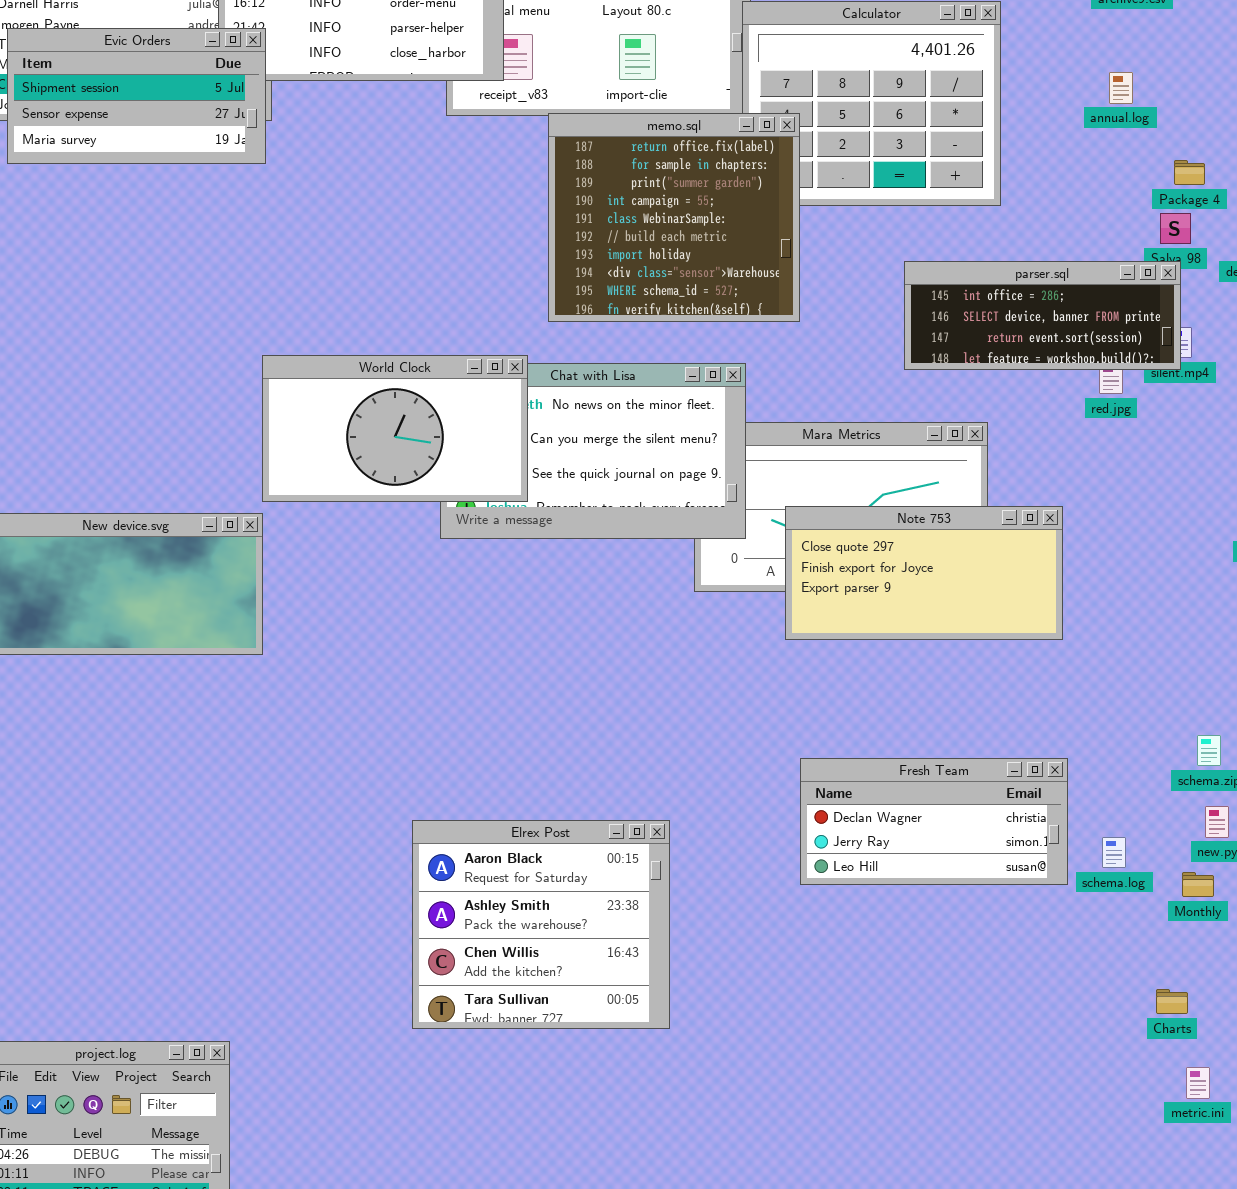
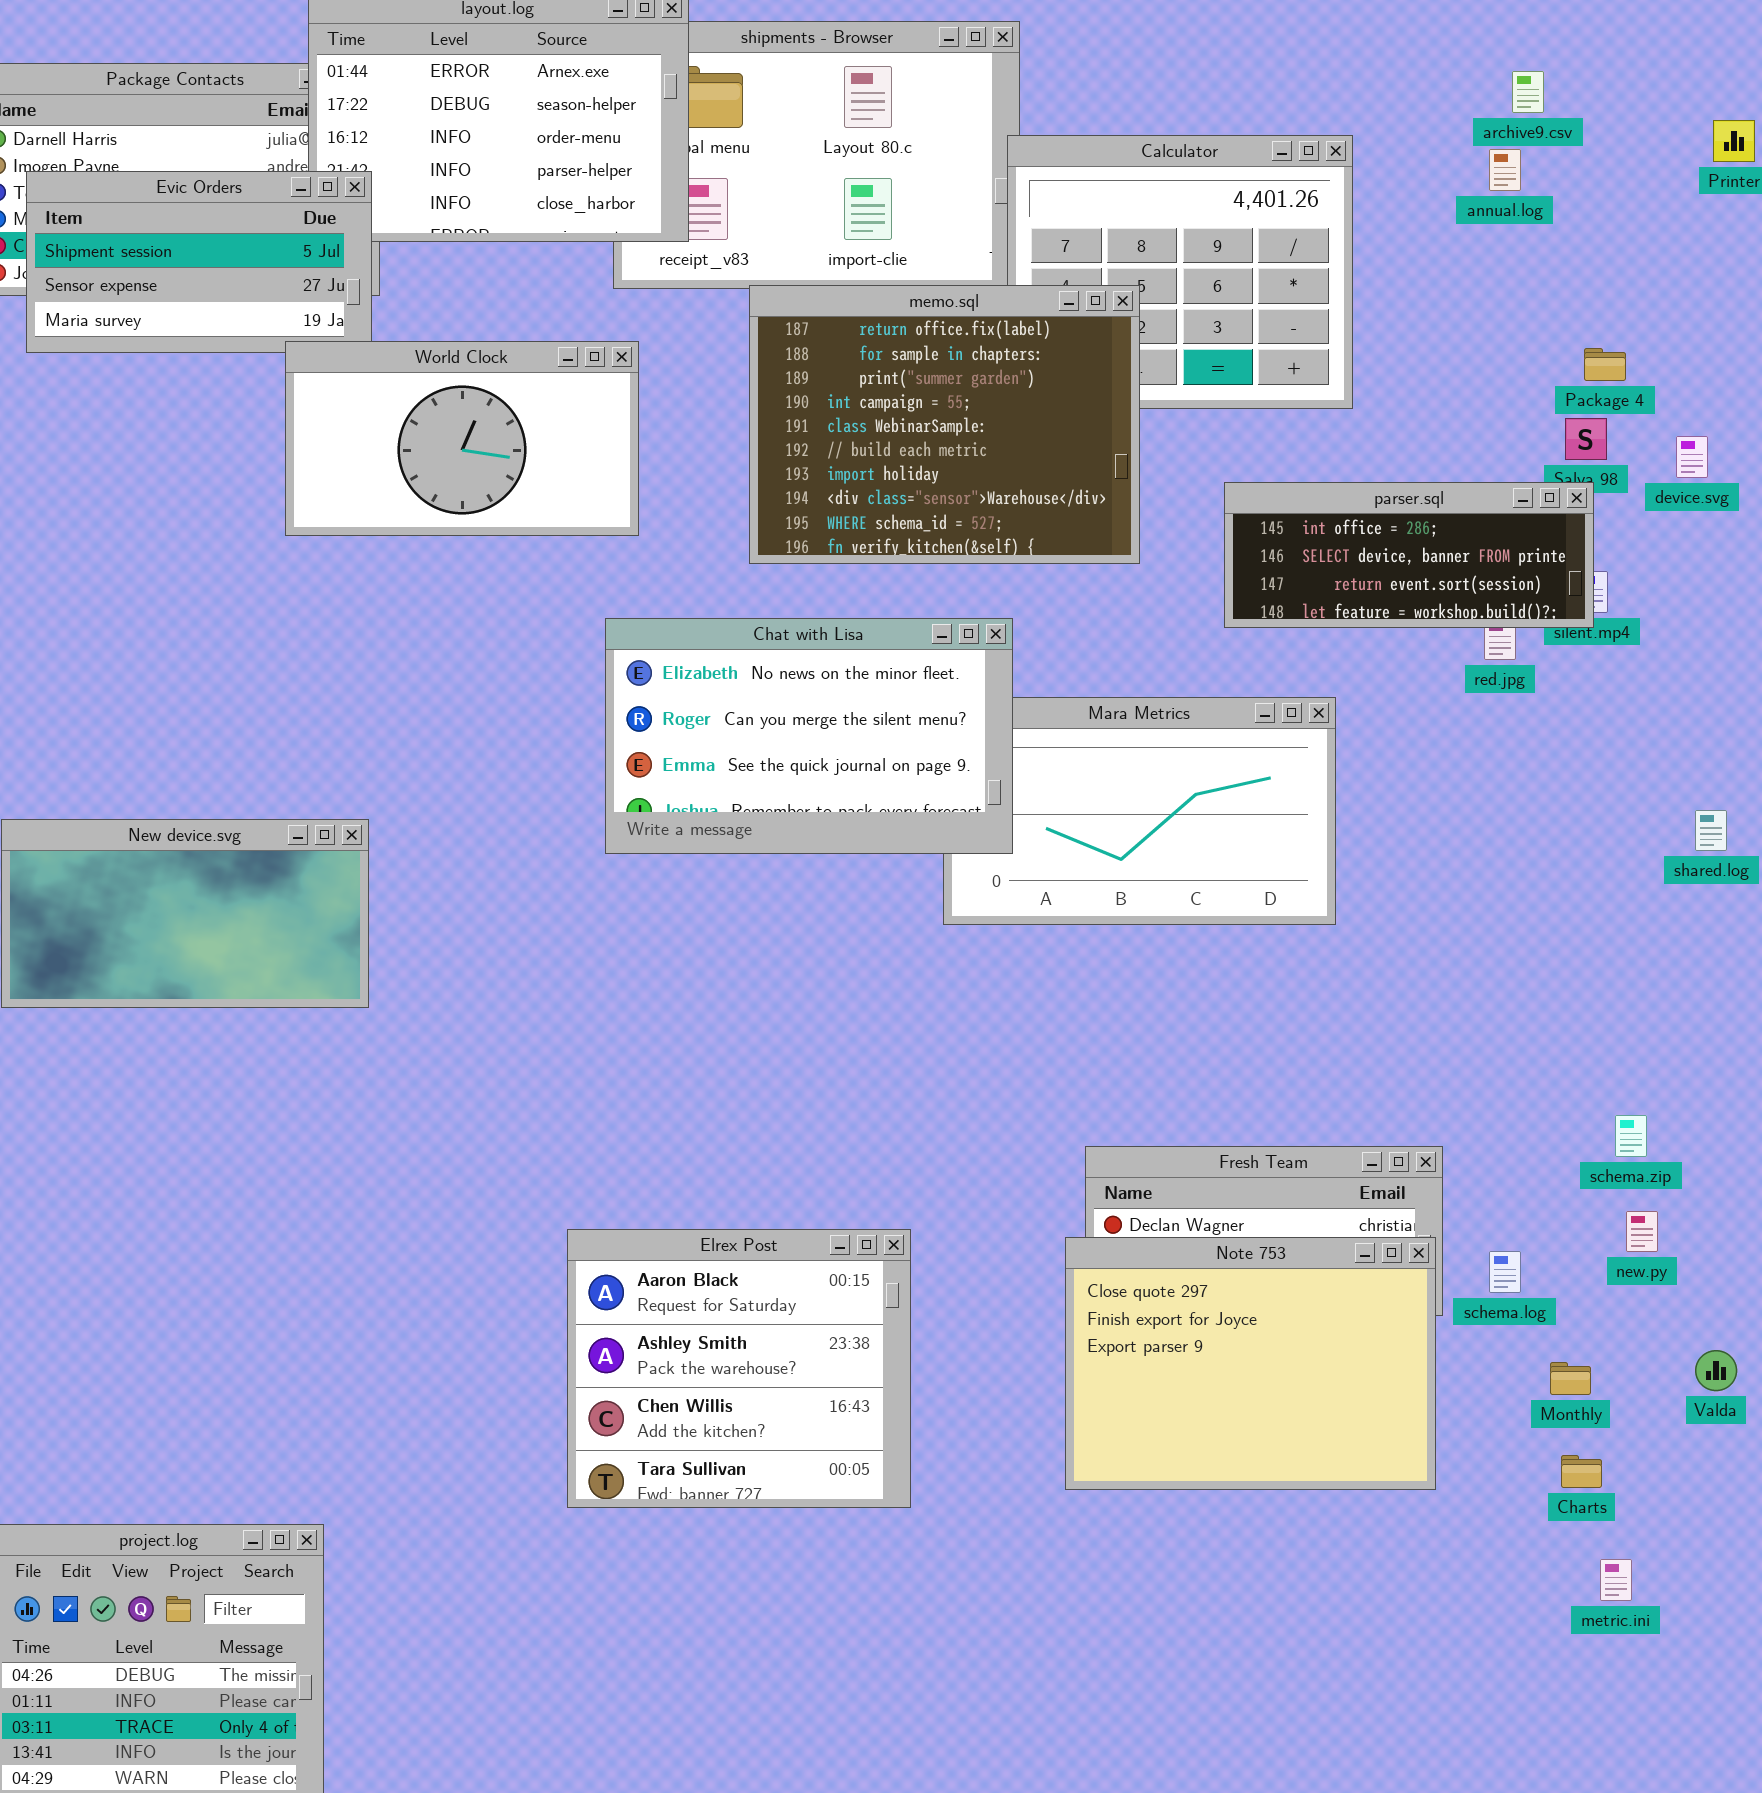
annual.log: [1109,72,1133,104] -> [1489,149,1521,191], moved
memo.sql: [548,113,800,322] -> [749,285,1140,564], resized
World Clock: [262,355,528,502] -> [285,341,639,536], moved
Note 753: [785,506,1063,640] -> [1065,1237,1436,1490], moved, resized
Monthly: [1182,872,1214,897] -> [1550,1362,1591,1395], moved

